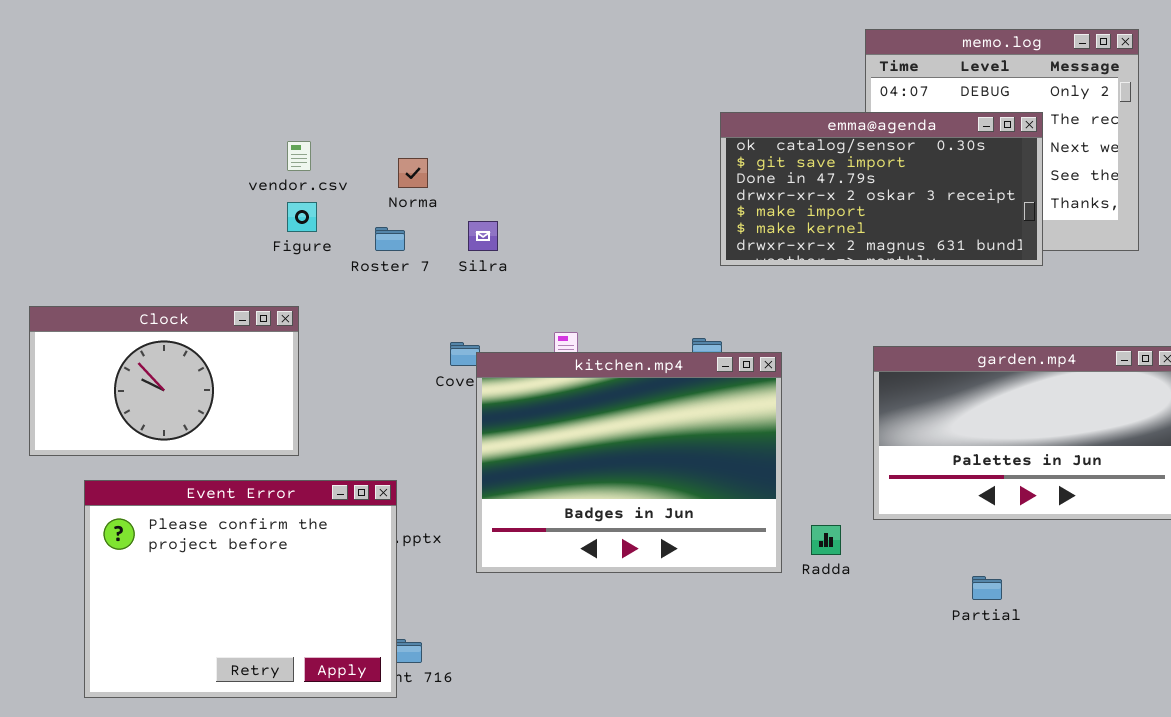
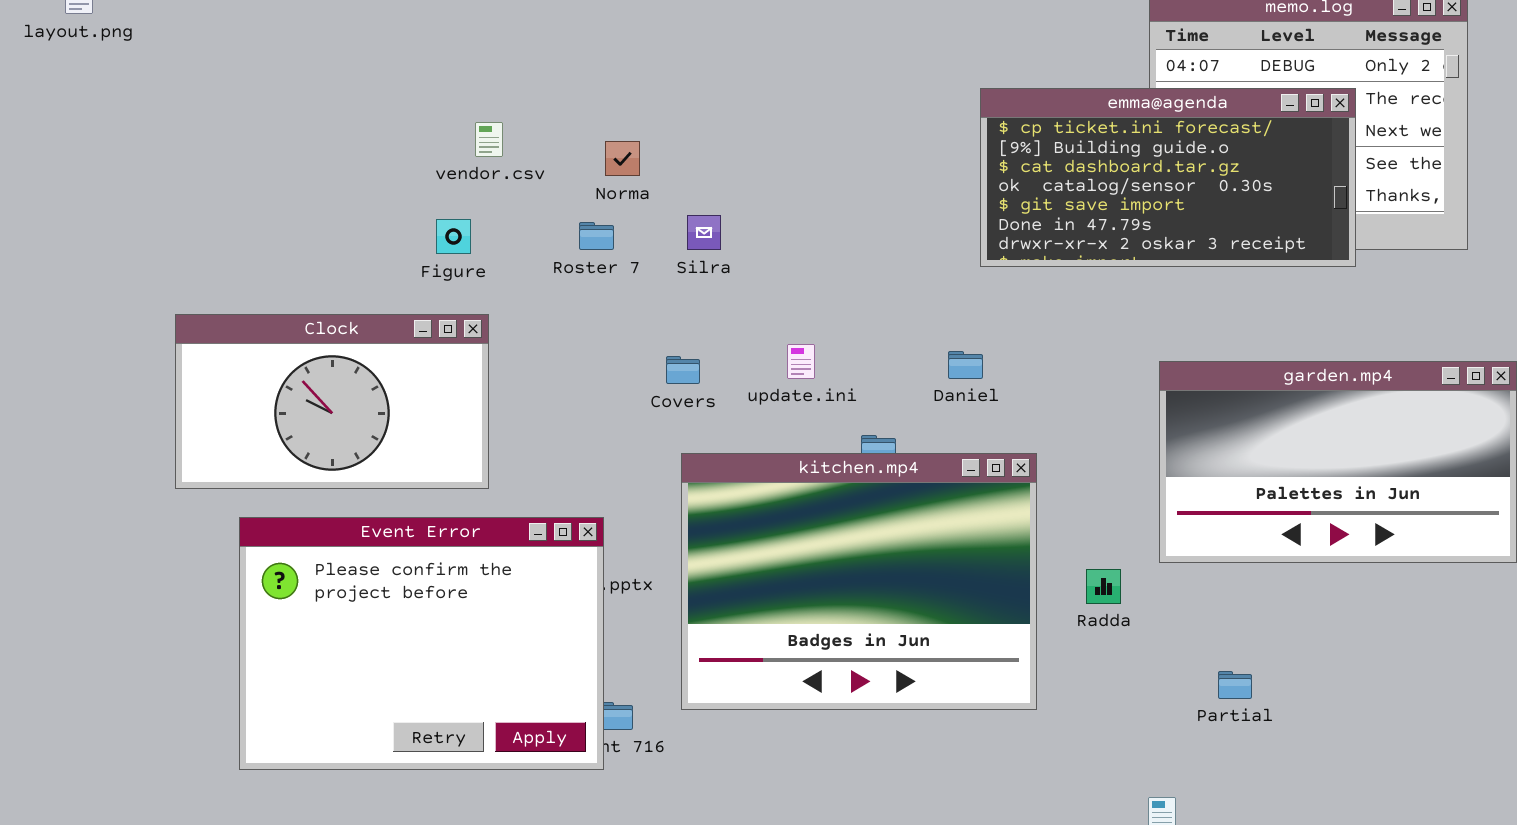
emma@agenda: [720,112,1043,266] -> [980,88,1356,267], scrolled up 3 rows
Figure: [287,202,317,232] -> [436,219,471,254], moved
kitchen.mp4: [476,352,782,573] -> [681,453,1037,710], moved
Partial: [972,576,1002,600] -> [1218,671,1252,699], moved

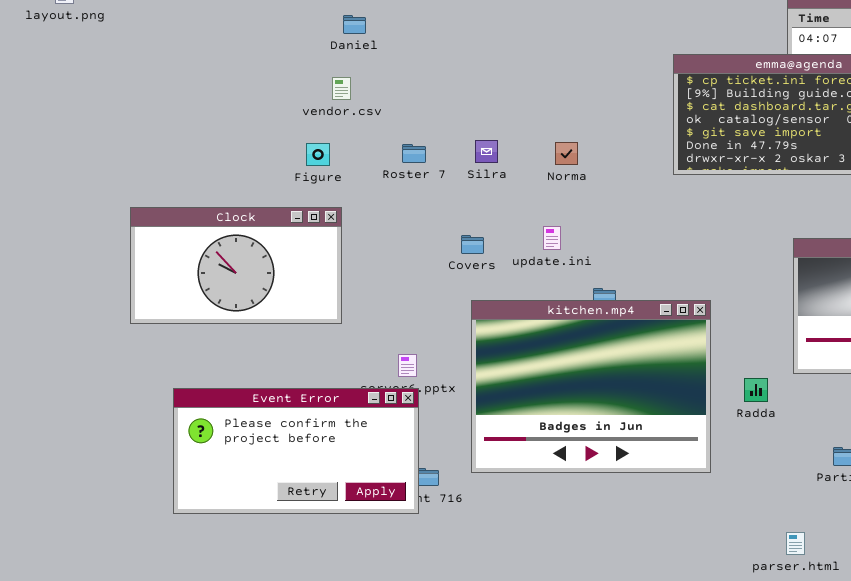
Norma: [605,141,640,176] -> [555,142,578,165], moved
Daniel: [948,351,983,379] -> [343,15,366,34], moved
Event Error: [239,517,604,770] -> [173,388,419,514], resized

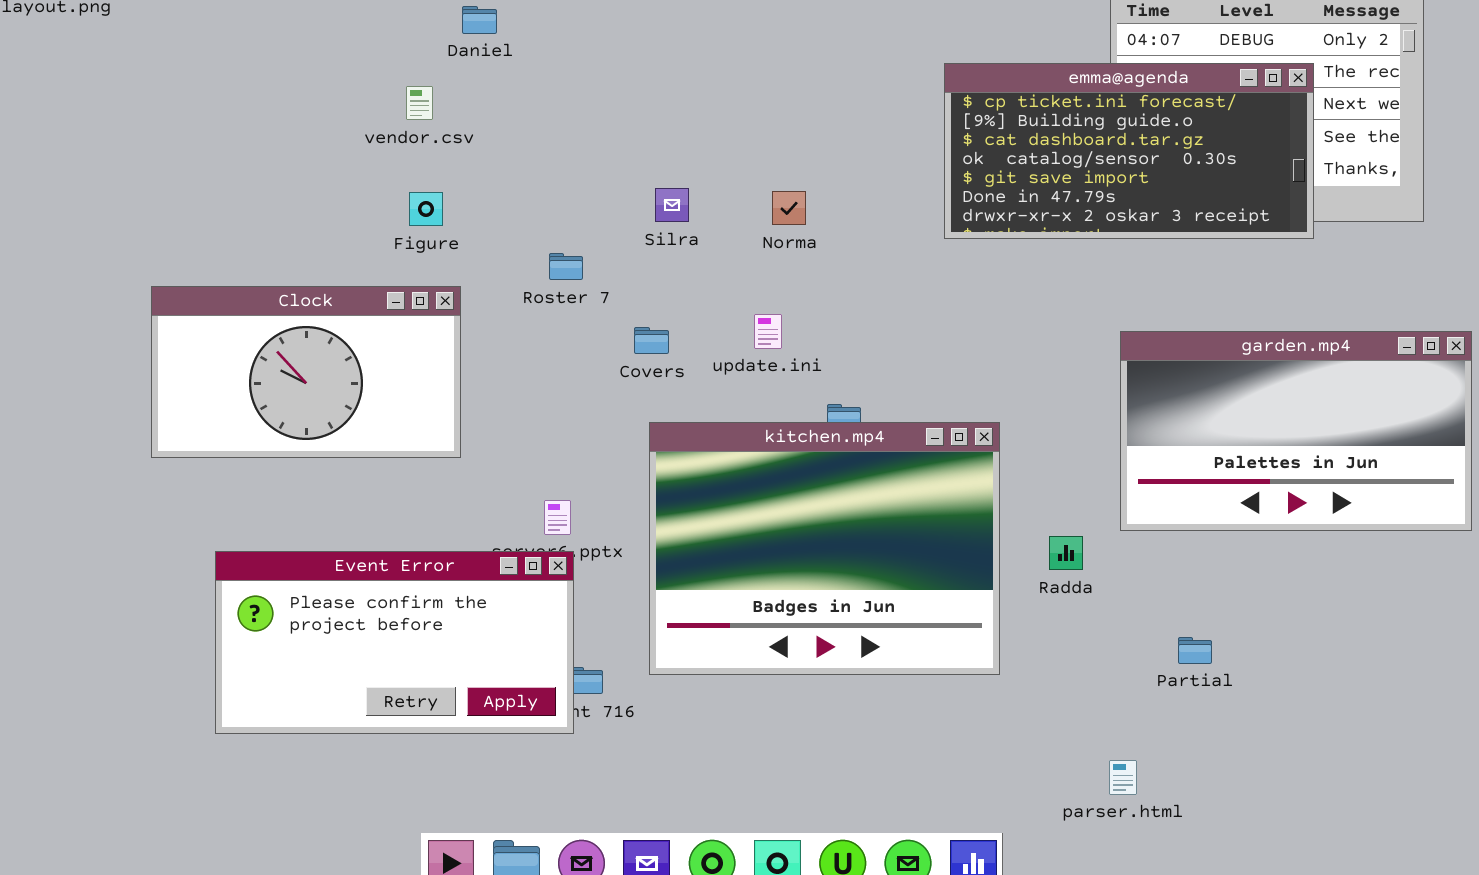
vendor.csv: [332,77,351,100] -> [406,86,433,120], moved
Roster 7: [402,144,426,163] -> [549,253,583,280], moved

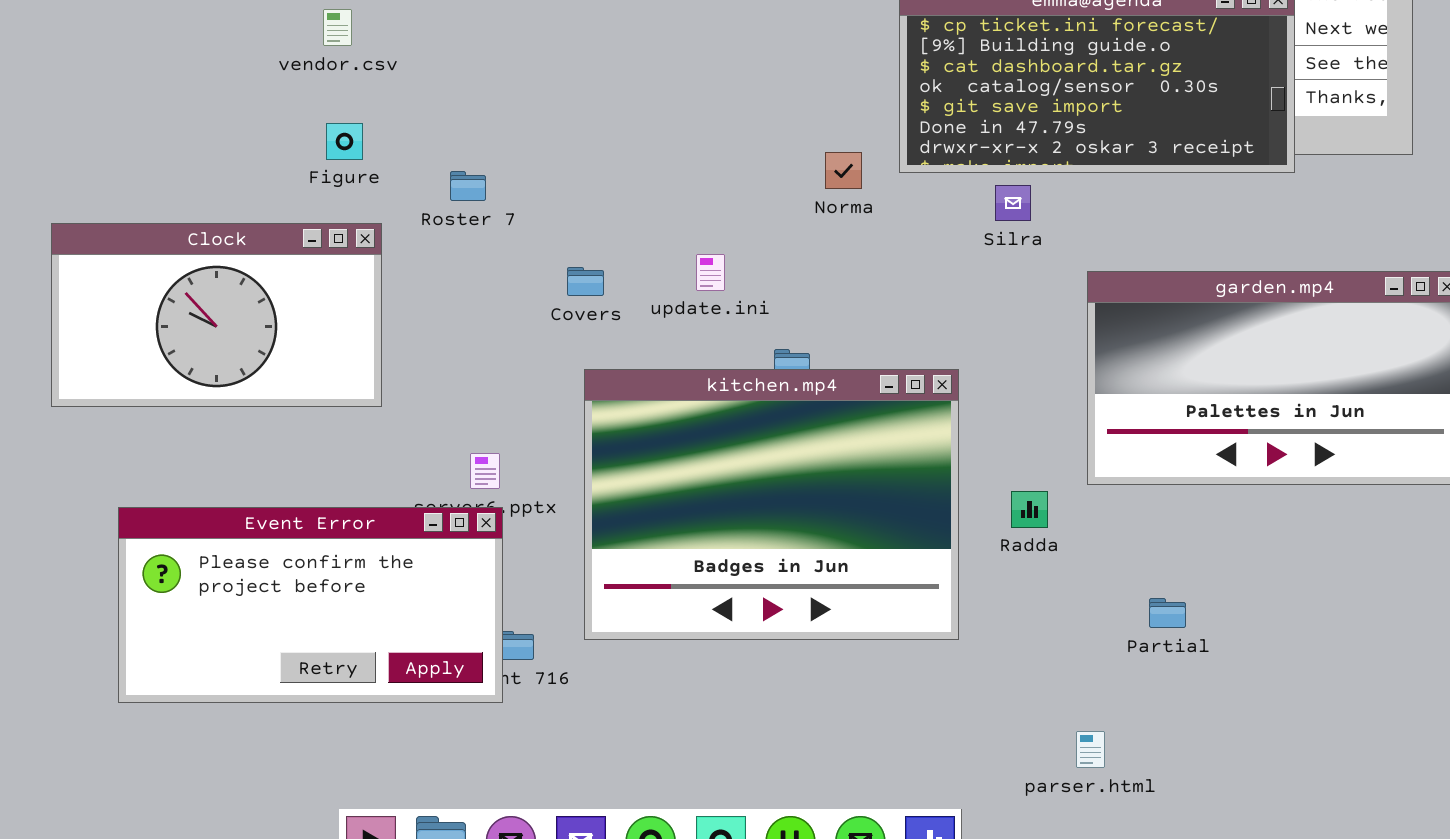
Silra: [655,188,689,222] -> [995,185,1031,221], moved
Norma: [772,191,806,225] -> [825,152,862,189], moved
Roster 7: [549,253,583,280] -> [450,171,486,201], moved

